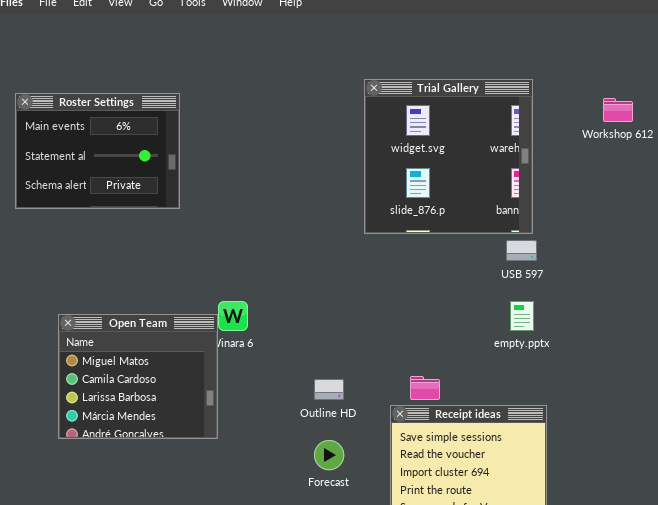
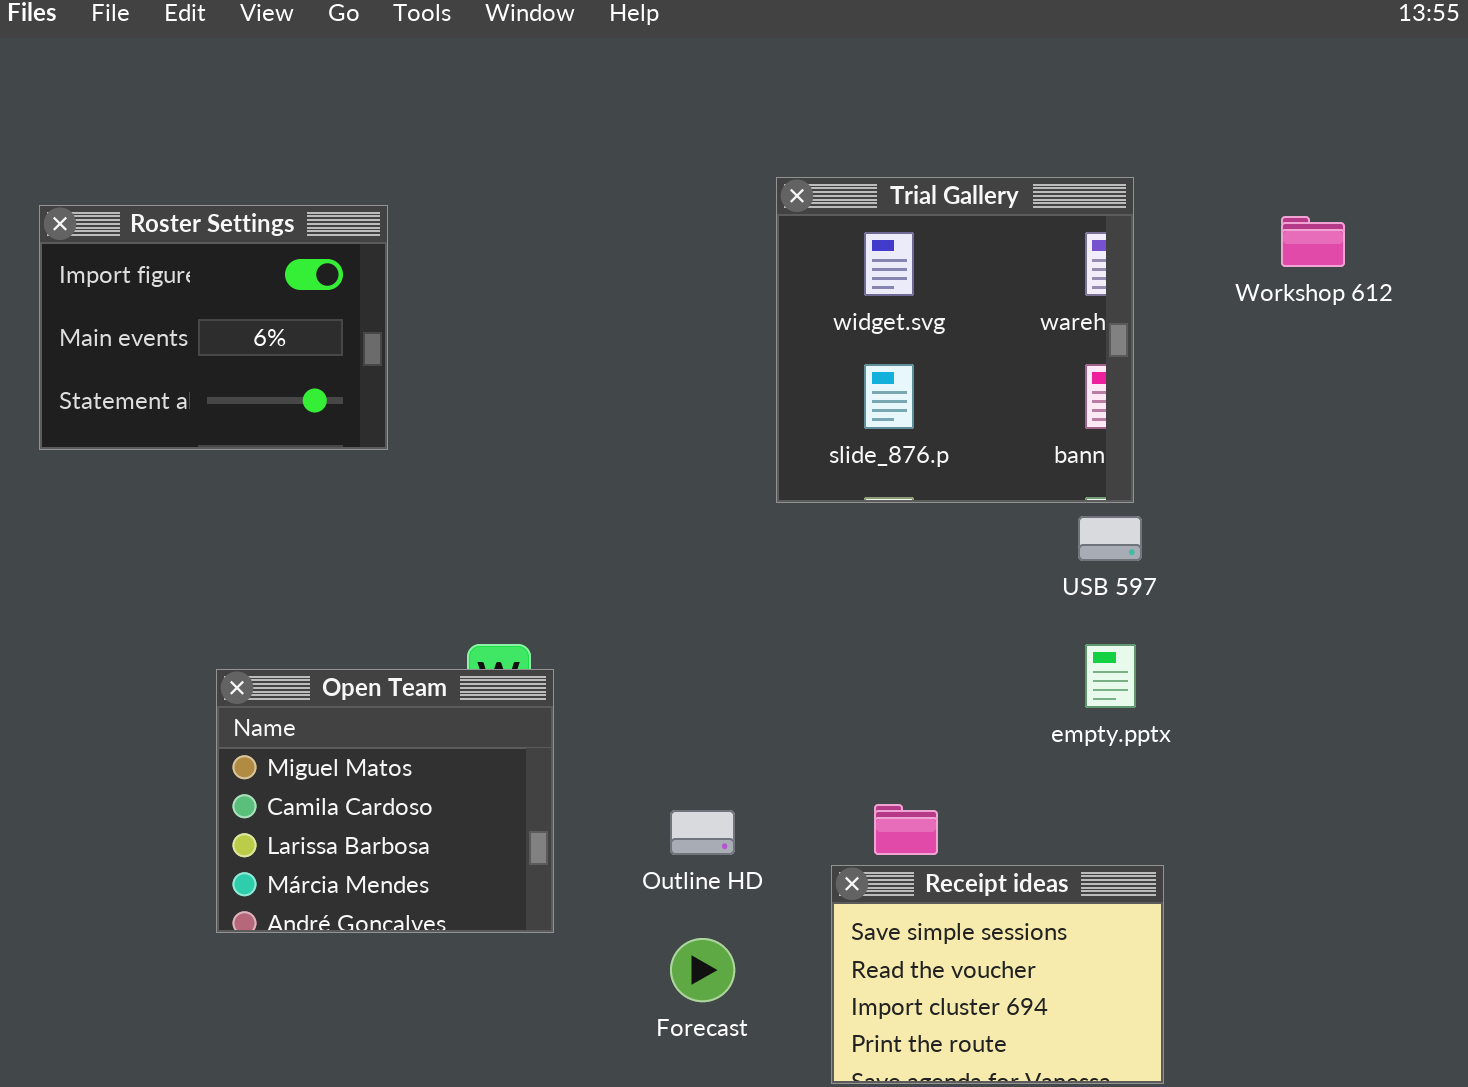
Roster Settings: [15,93,180,209] -> [39,205,388,450], scrolled up 1 row
Open Team: [58,314,218,439] -> [216,669,554,933], moved

